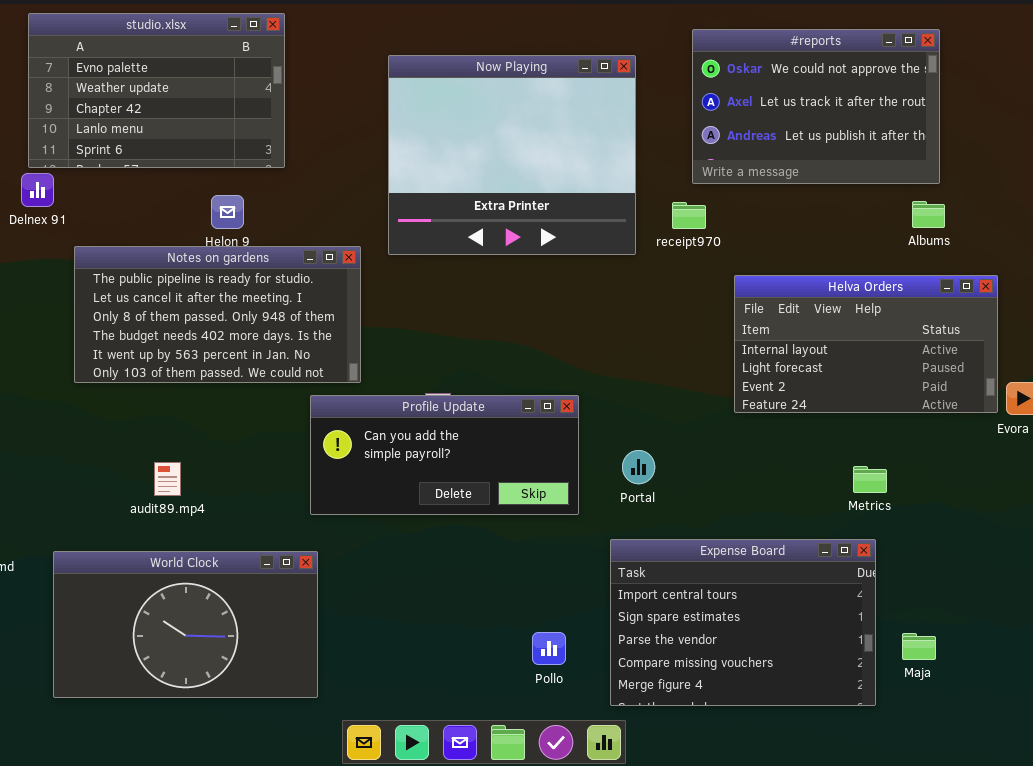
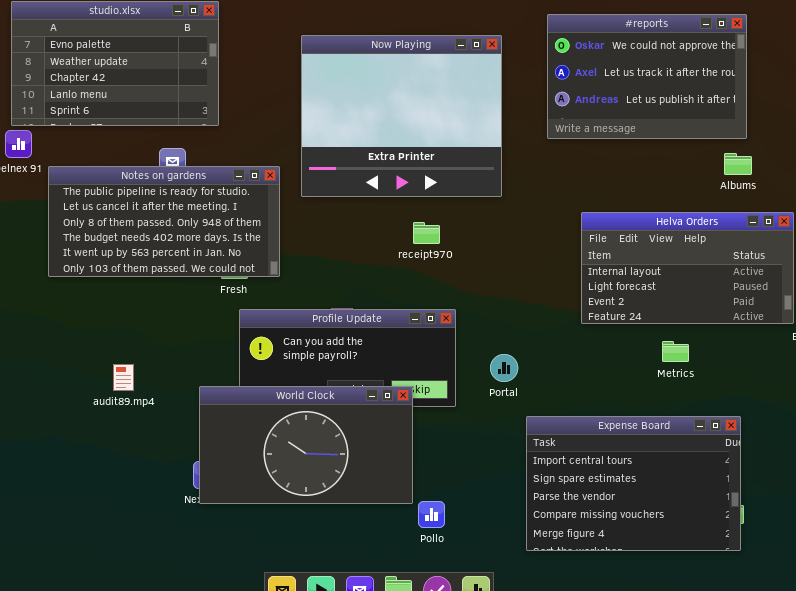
receipt970: [672,202,706,229] -> [413,222,440,244], moved
Notes on gardens: [74,246,361,383] -> [48,166,280,277], moved
Metrics: [853,466,887,493] -> [662,341,689,362], moved
Expense Board: [610,539,876,706] -> [526,416,741,551], moved
World Clock: [53,551,318,698] -> [199,386,413,504], moved

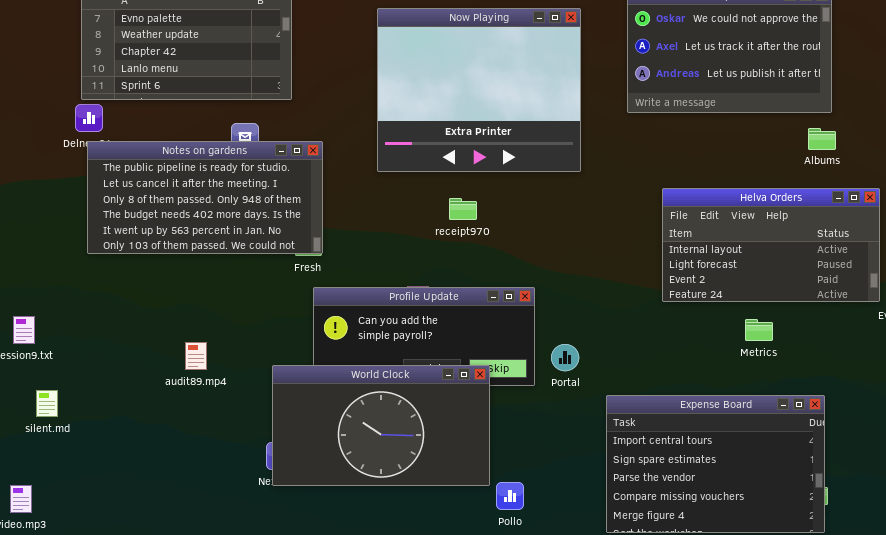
Notes on gardens: [48,166,280,277] -> [87,141,323,254], moved
receipt970: [413,222,440,244] -> [449,198,477,220], moved
Portal: [490,354,518,382] -> [551,344,579,371], moved

